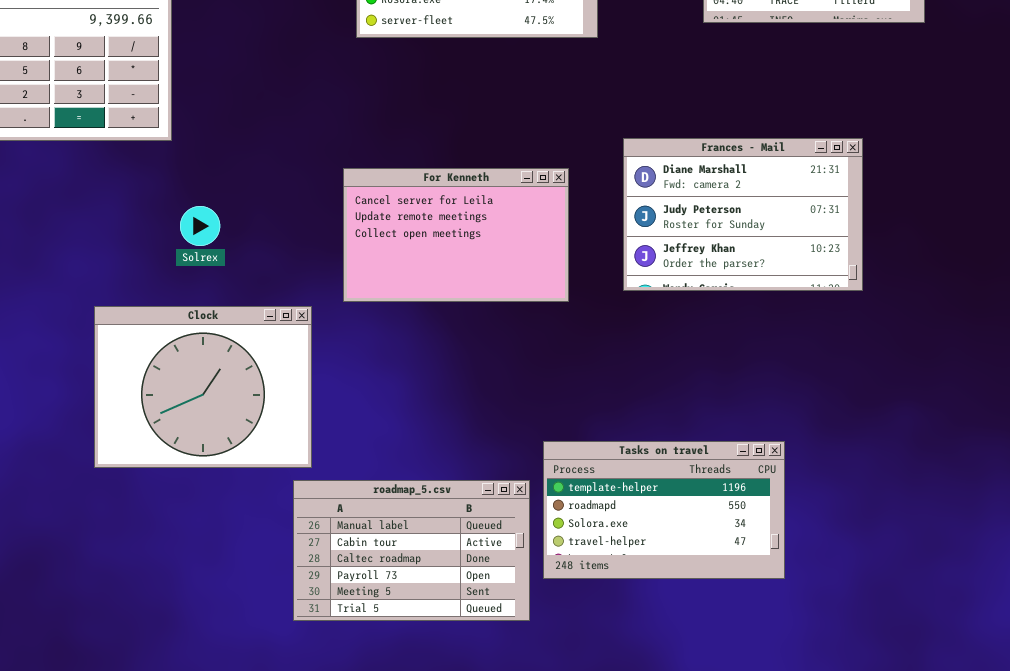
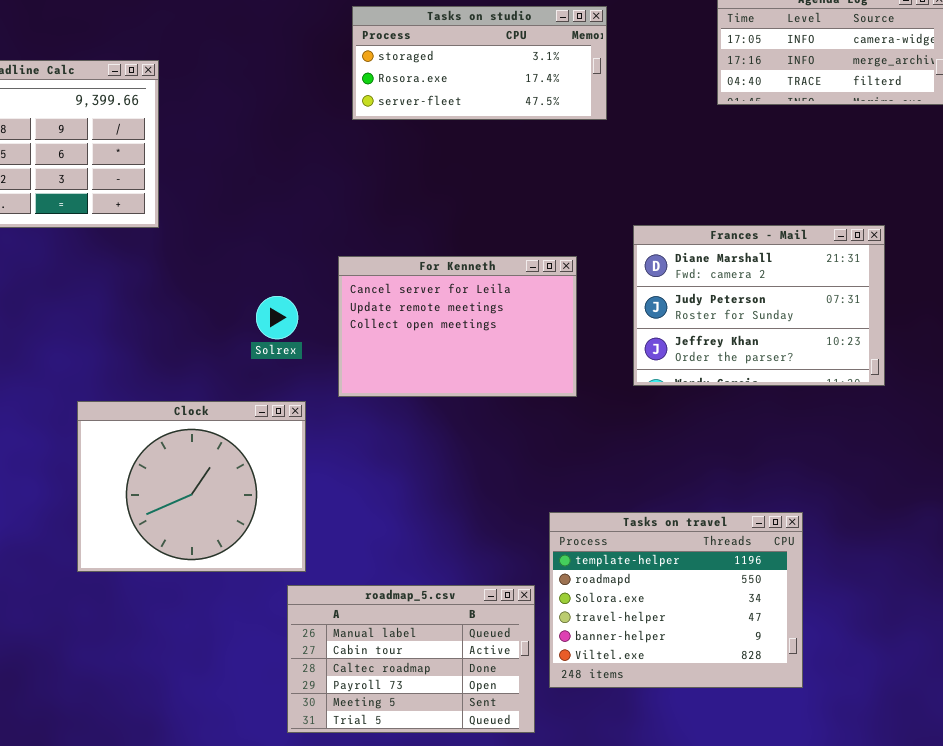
Solrex: [180,206,220,246] -> [256,296,298,339], moved
Tasks on travel: [543,441,785,579] -> [549,512,803,688], resized

